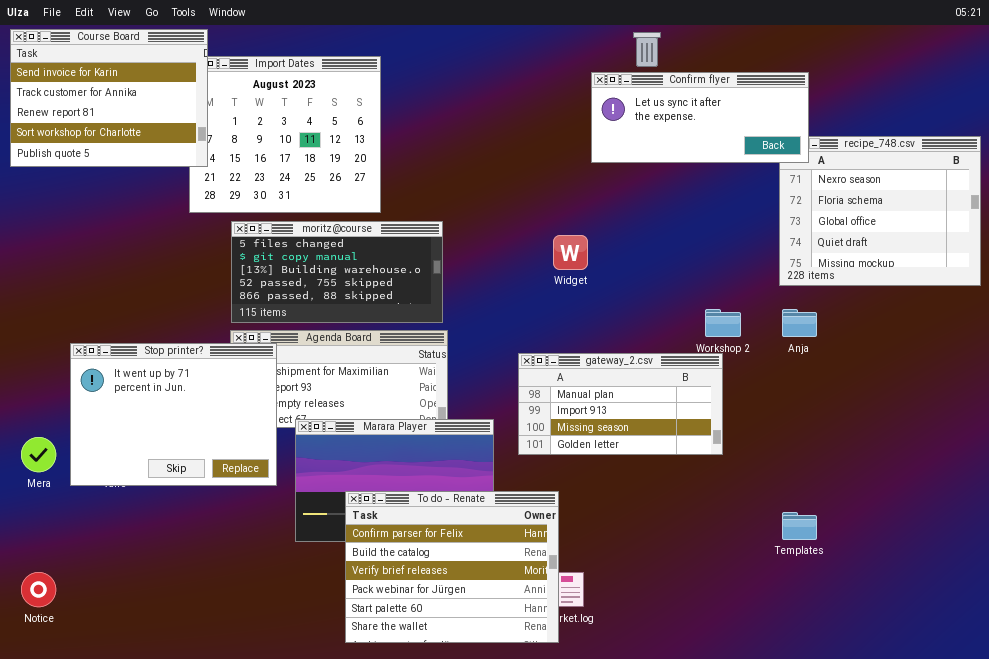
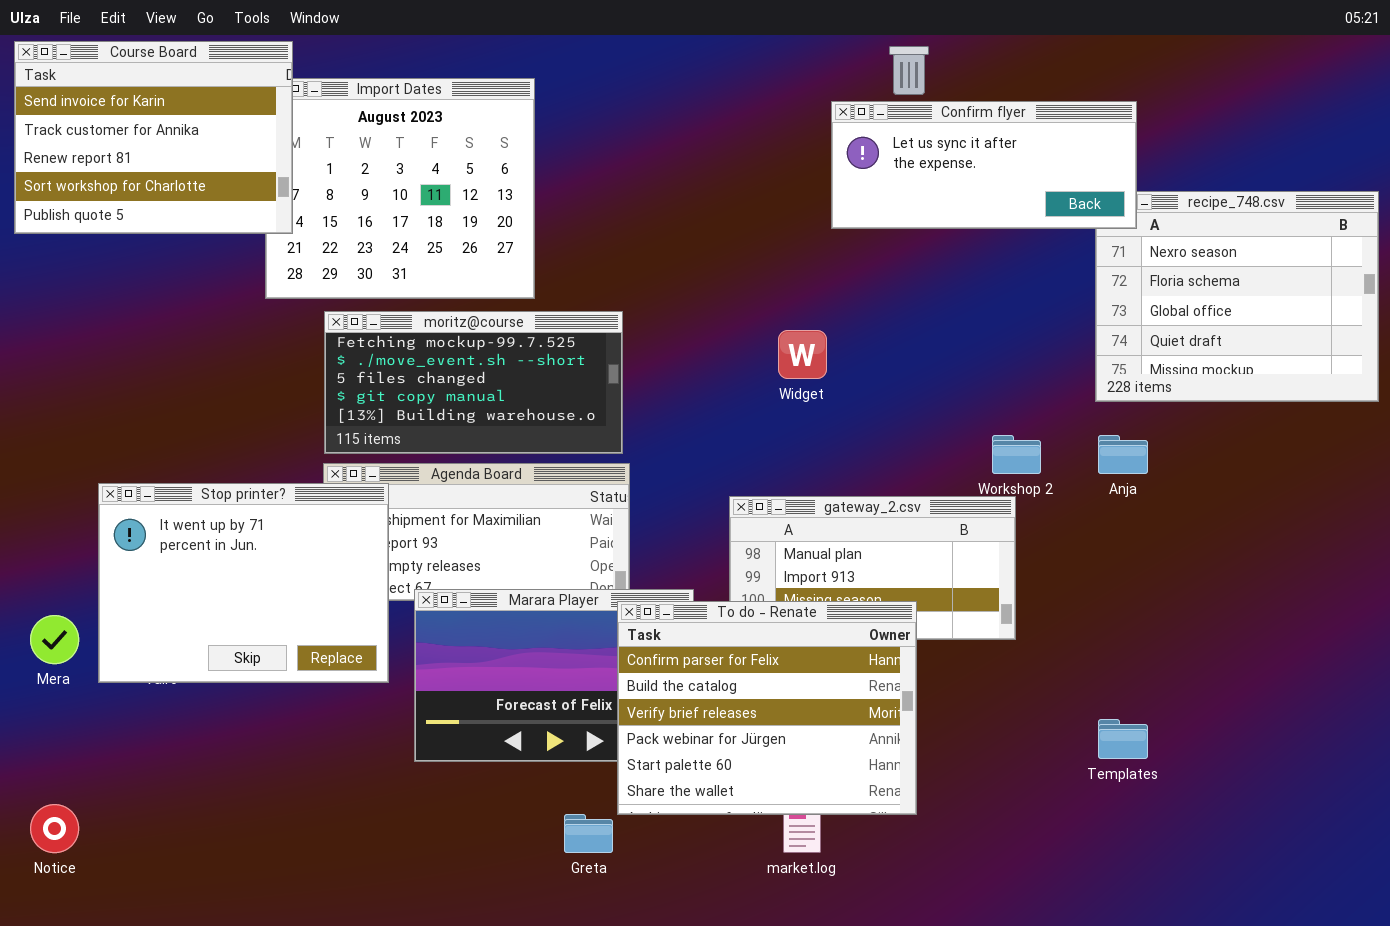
moritz@course: [231,221,443,323] -> [324,311,623,454], scrolled up 2 rows
To do - Renate: [345,491,559,643] -> [617,601,917,815], moved

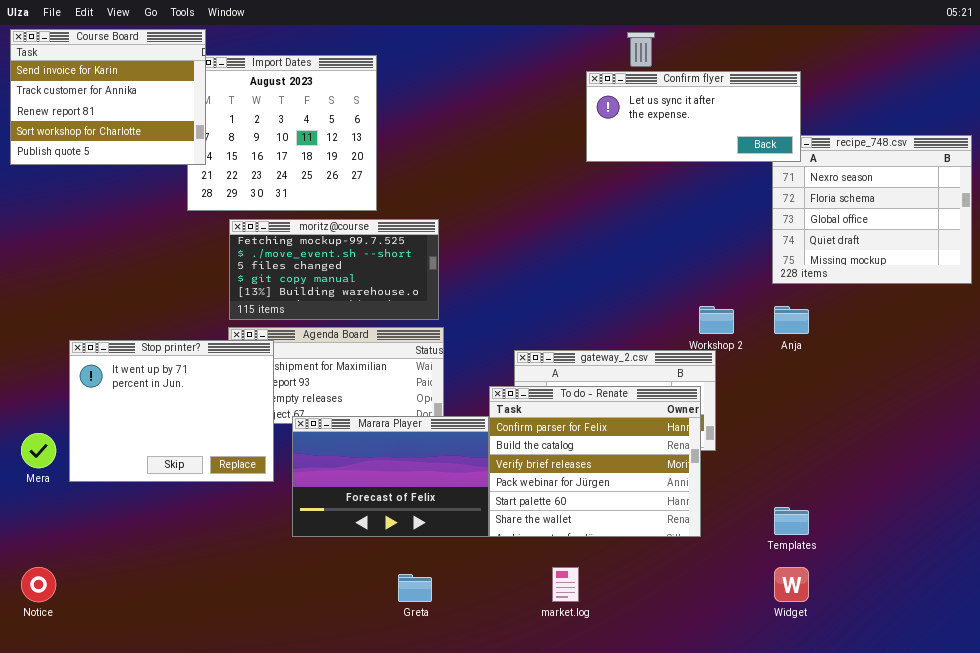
Widget: [778,330,827,379] -> [774,567,809,602], moved
To do - Renate: [617,601,917,815] -> [489,386,701,537], moved

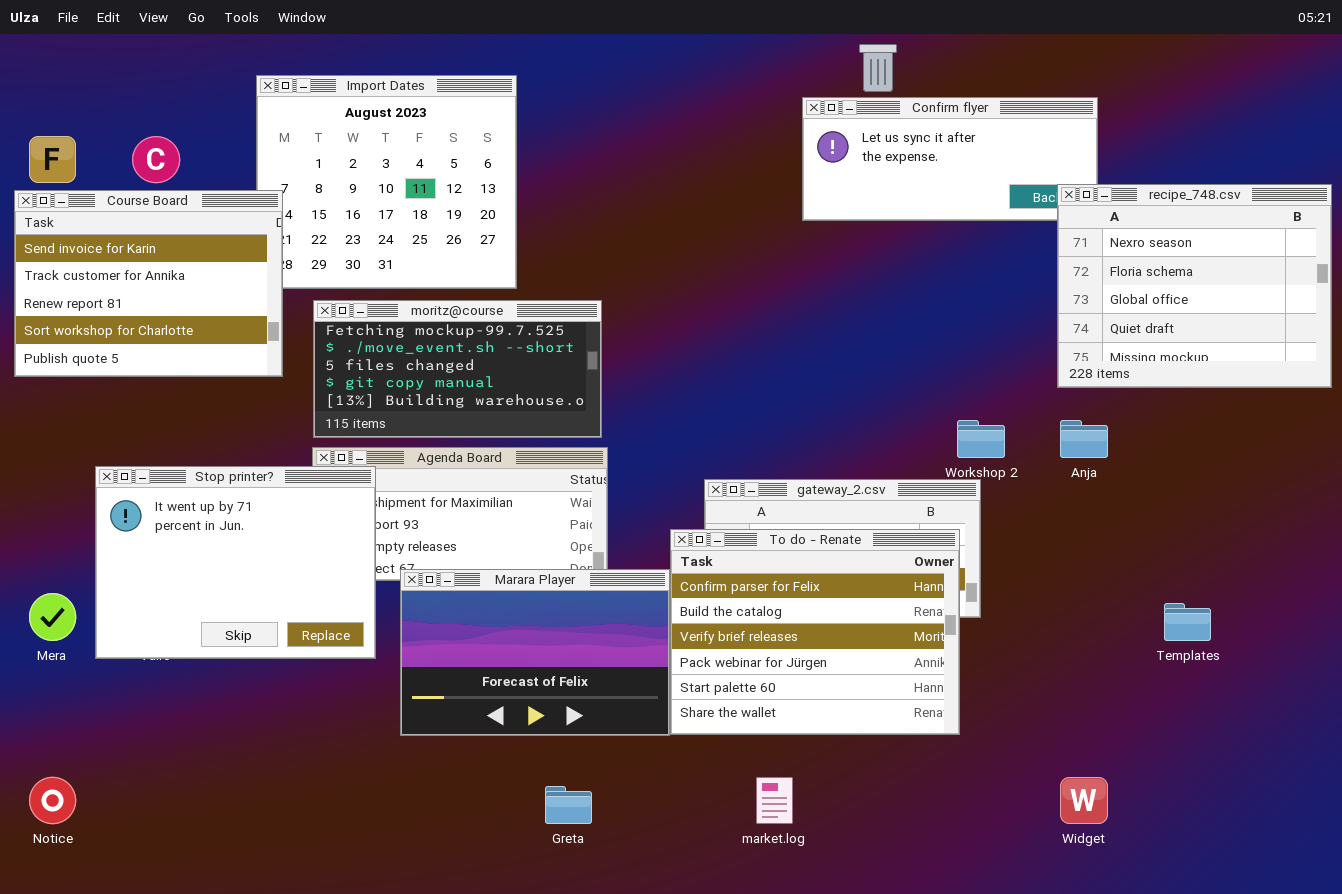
Course Board: [10,29,206,165] -> [14,190,283,377], moved
recipe_748.csv: [772,135,972,284] -> [1057,184,1332,388], raised
Templates: [774,507,809,535] -> [1164,603,1211,641], moved

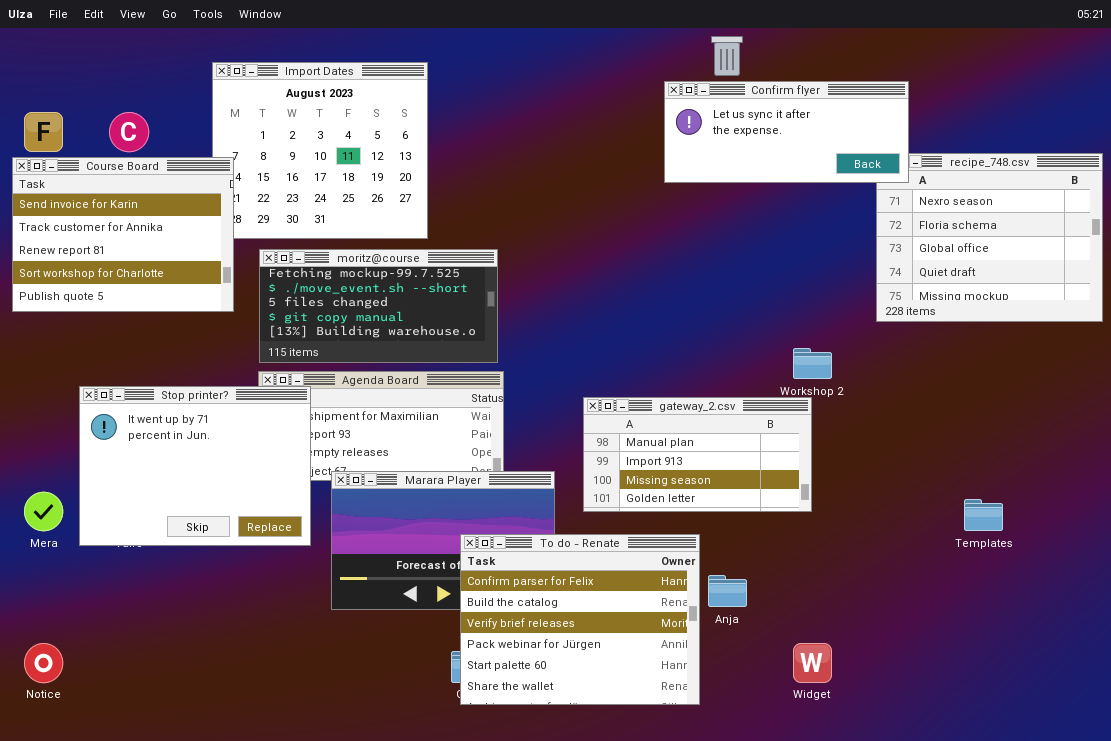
Confirm flyer: [802,97,1098,221] -> [664,81,909,183], raised
Anja: [1060,420,1108,458] -> [708,575,747,607], moved
To do - Renate: [670,529,960,735] -> [460,534,700,705], moved
Widget: [1060,777,1108,824] -> [793,643,832,683], moved

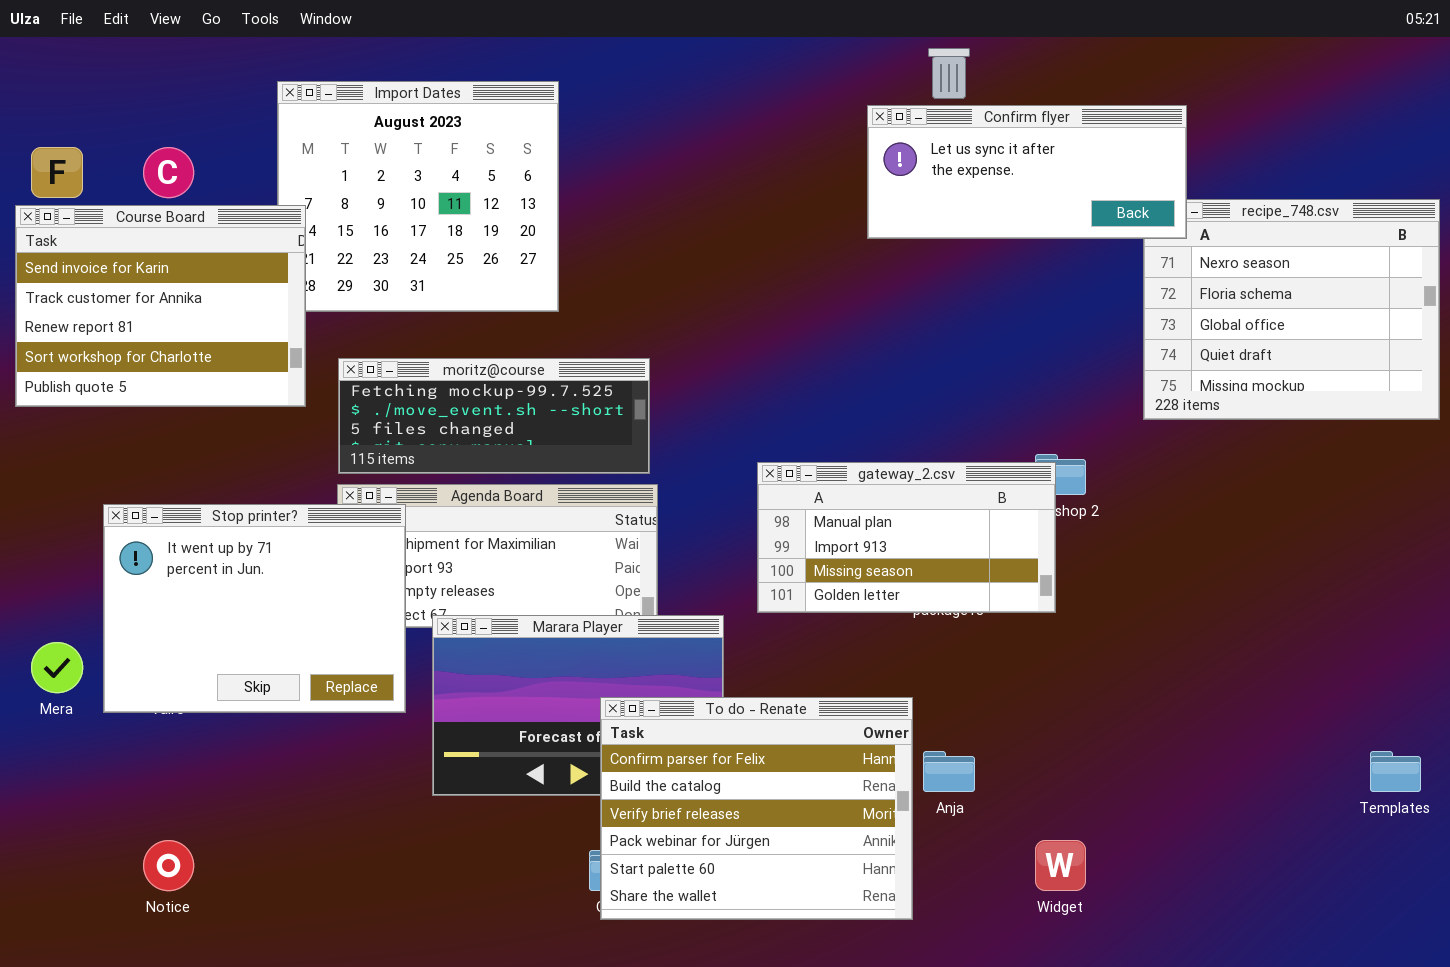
moritz@course: [259,249,498,363] -> [338,358,650,474], resized
gateway_2.csv: [583,397,812,512] -> [757,462,1056,613], moved
Templates: [964,499,1003,531] -> [1370,751,1421,792], moved
Notice: [24,643,63,683] -> [143,840,194,891], moved

